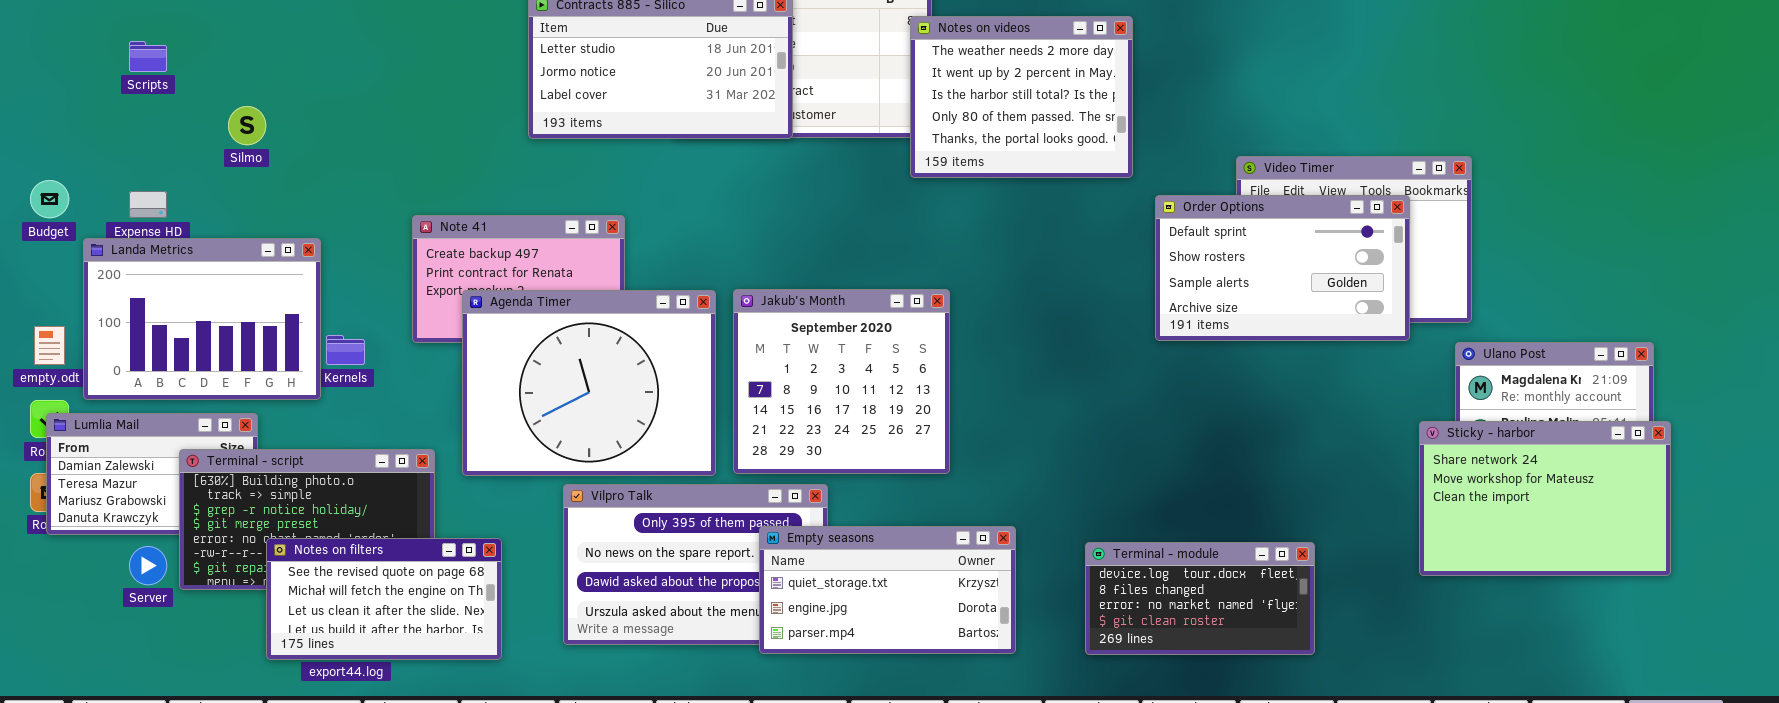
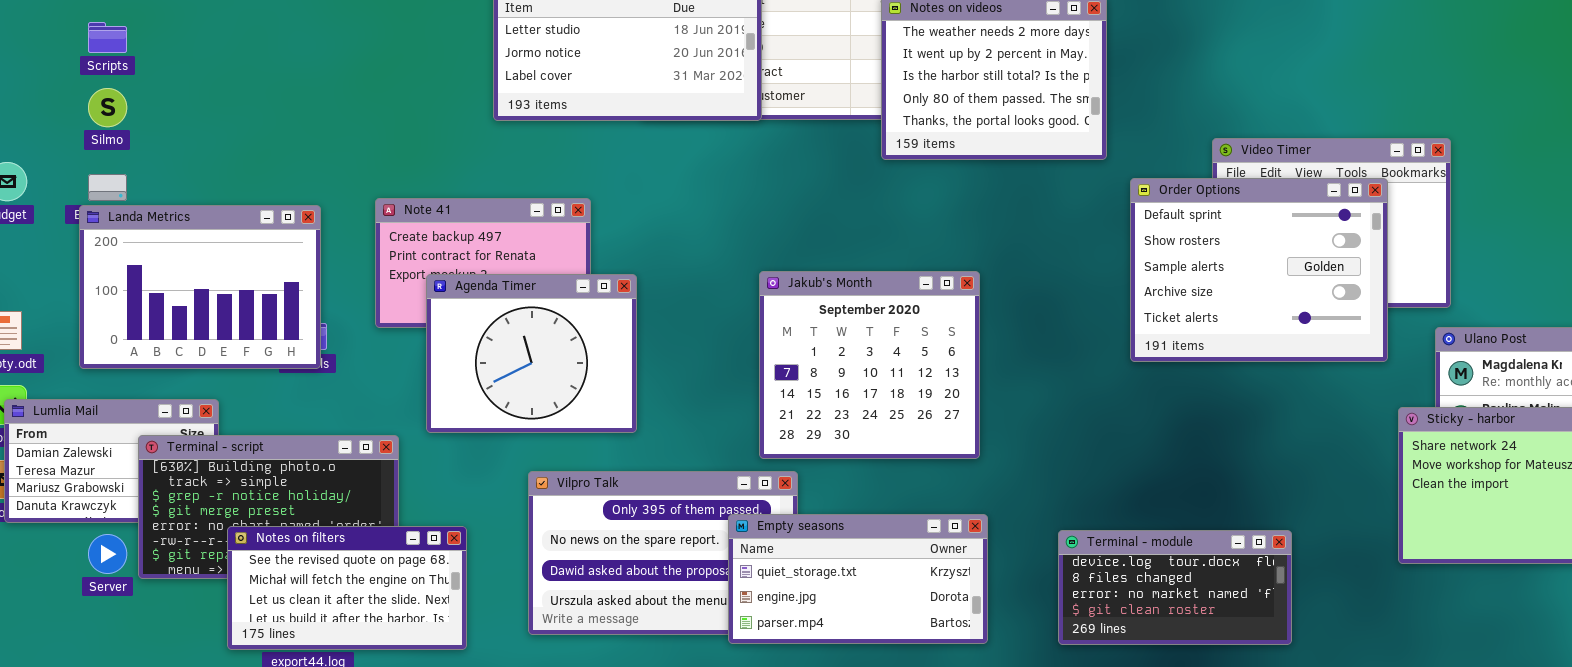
Silmo: [228,106,266,145] -> [88,88,127,127], moved
Order Options: [1155,195,1410,341] -> [1130,178,1388,362], resized
Landa Metrics: [83,238,321,400] -> [79,205,321,369], moved
Jakub's Month: [733,289,950,474] -> [759,271,980,459], moved
Agenda Timer: [462,290,716,476] -> [426,274,637,433], resized

